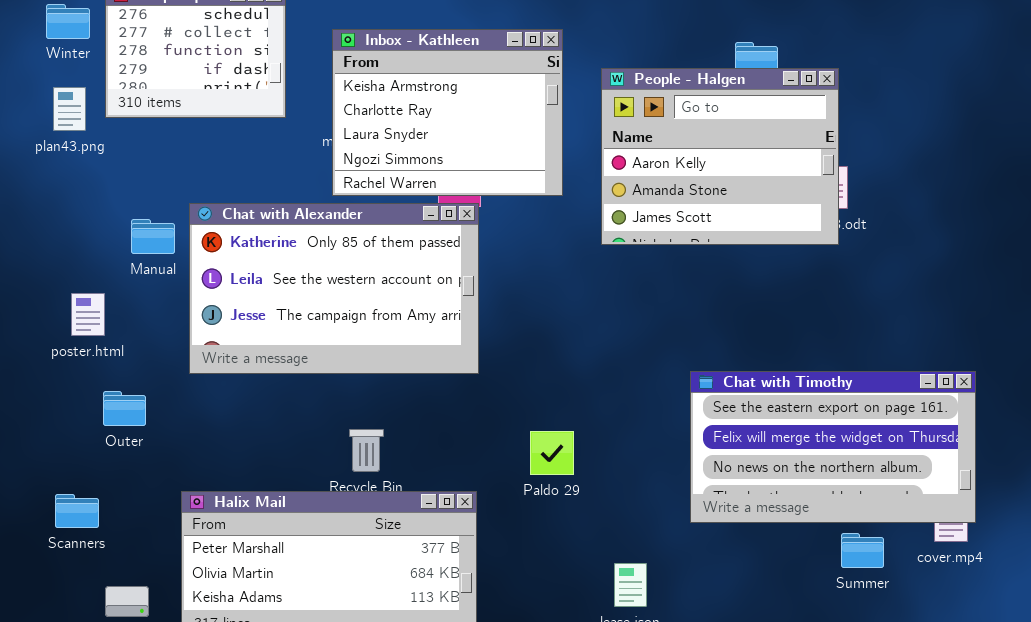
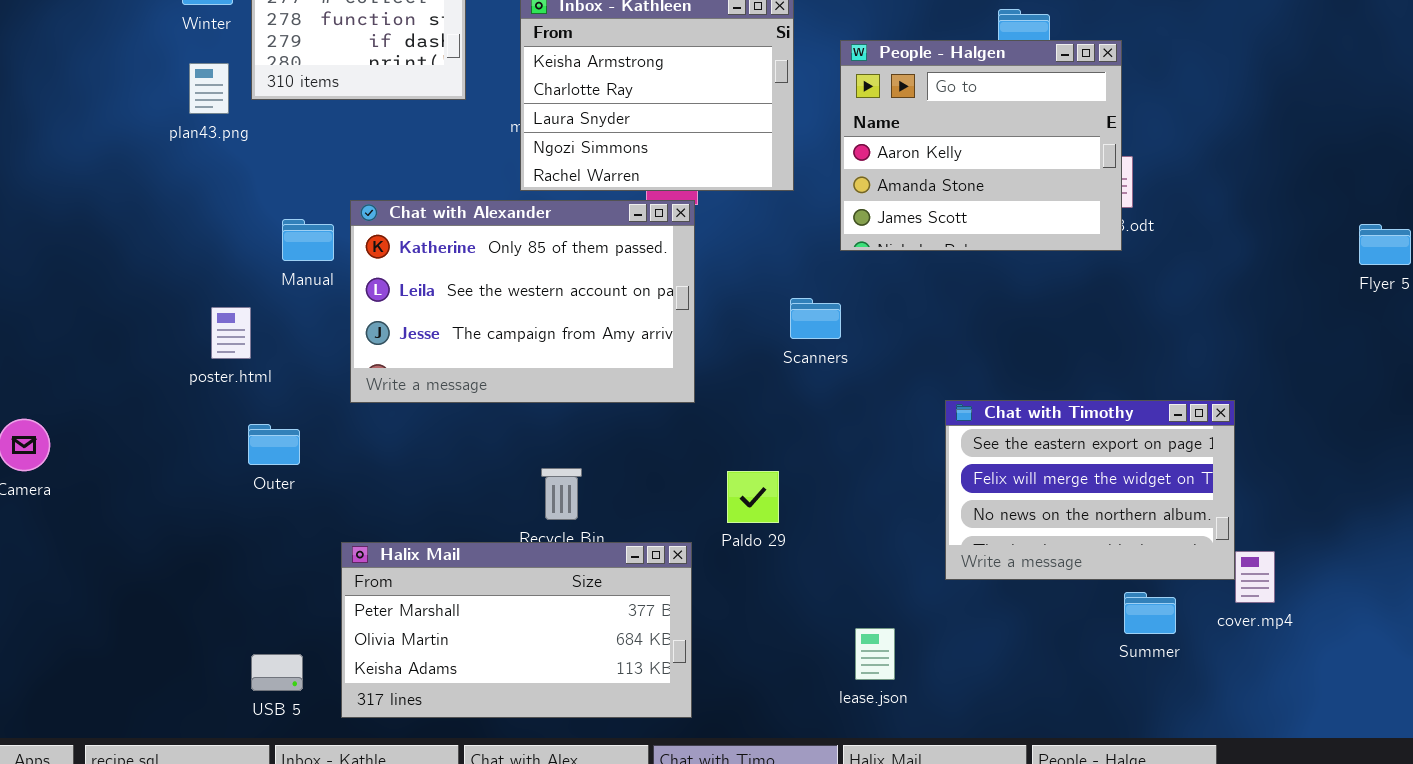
Chat with Timothy: [690,371,976,523] -> [945,400,1235,580], resized
Paldo 29: [530,431,574,475] -> [727,471,779,523], moved
Scanners: [55,494,99,528] -> [790,298,841,339], moved

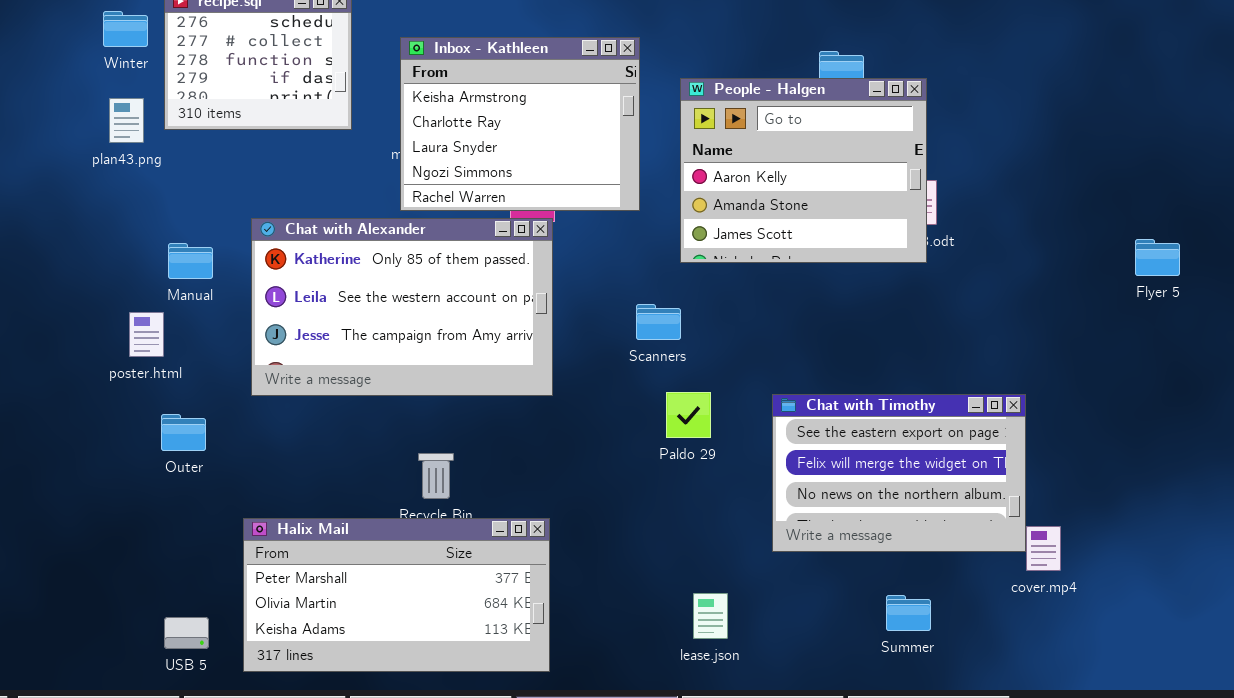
Manual: [282,219,334,261] -> [168,243,213,279], moved
Paldo 29: [727,471,779,523] -> [666,392,711,438], moved
Summer: [1124,592,1176,634] -> [886,595,931,631], moved

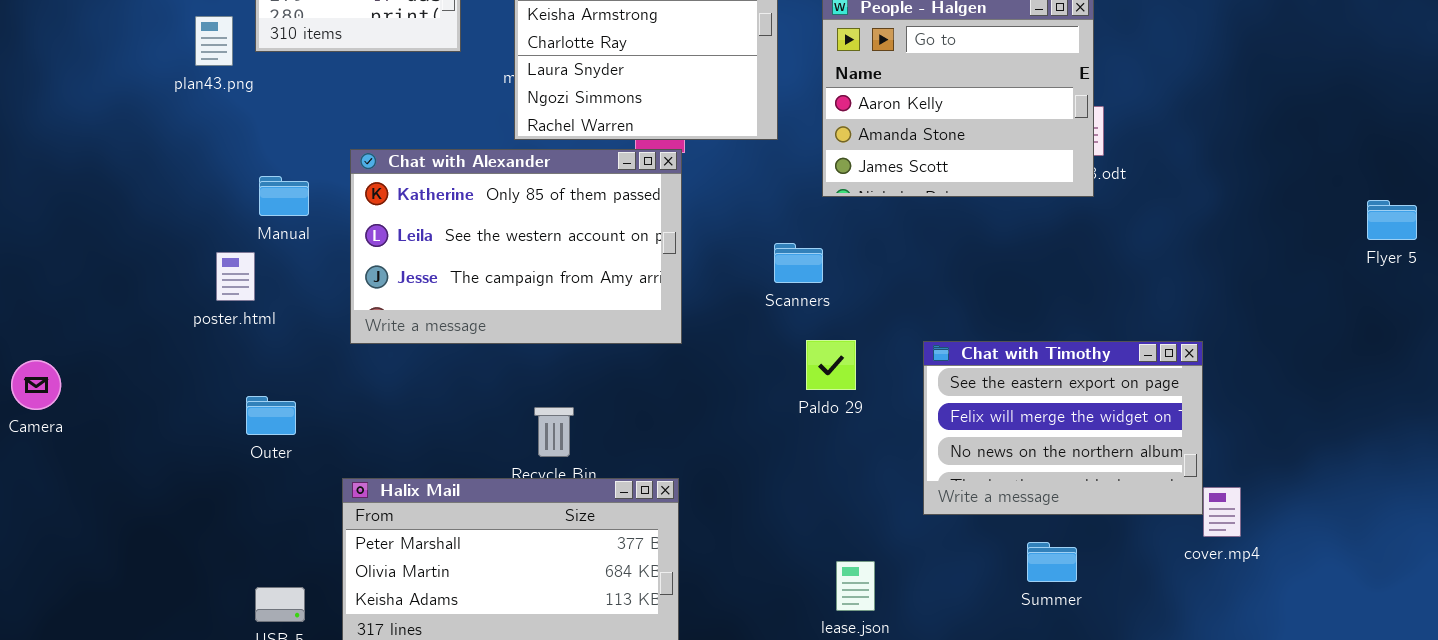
Flyer 5: [1135,239,1180,276] -> [1367,200,1417,240], moved
Outer: [161,414,206,451] -> [246,396,296,435], moved
Summer: [886,595,931,631] -> [1027,542,1077,582], moved

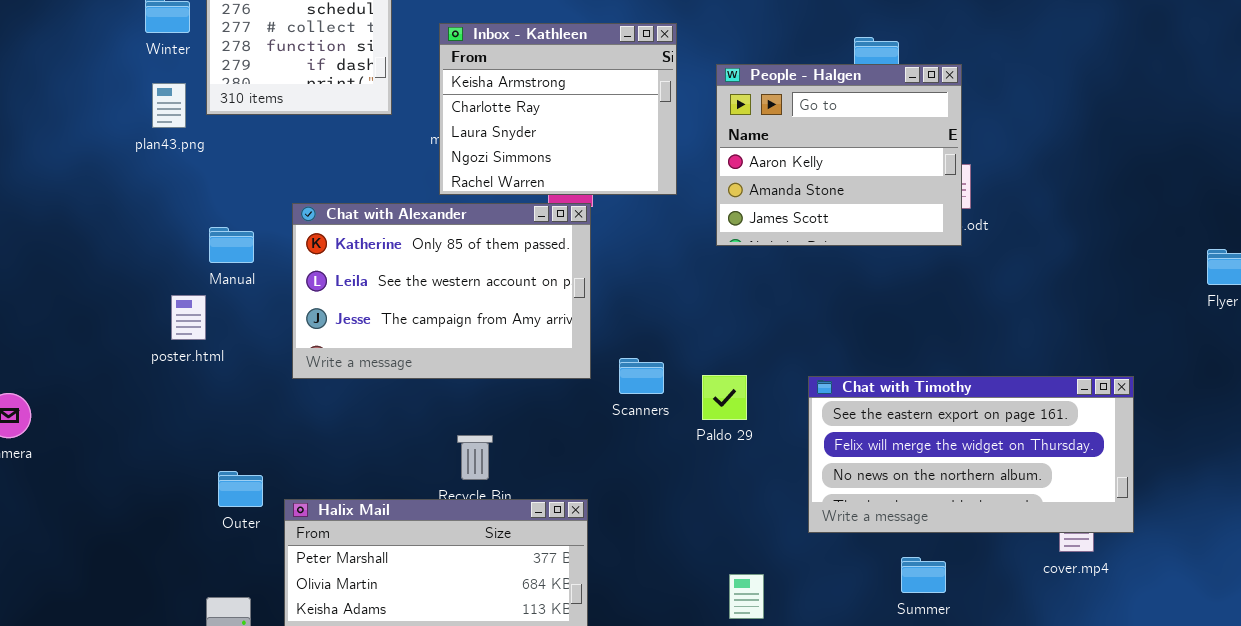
Scanners: [774,243,823,283] -> [619,358,664,394], moved
Chat with Timothy: [923,341,1203,515] -> [808,376,1134,533], resized
Outer: [246,396,296,435] -> [218,471,263,507], moved

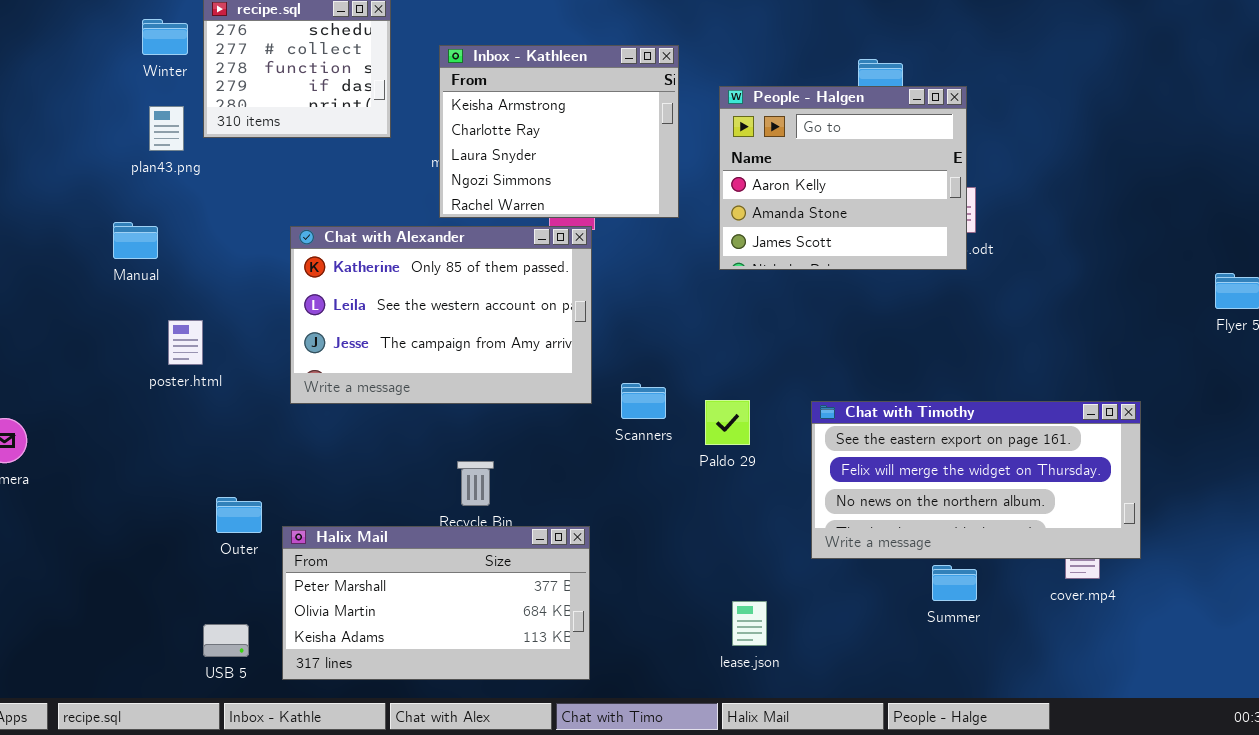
Manual: [209,227,254,263] -> [113,222,158,259], moved
Summer: [901,557,946,593] -> [932,565,977,601], moved

